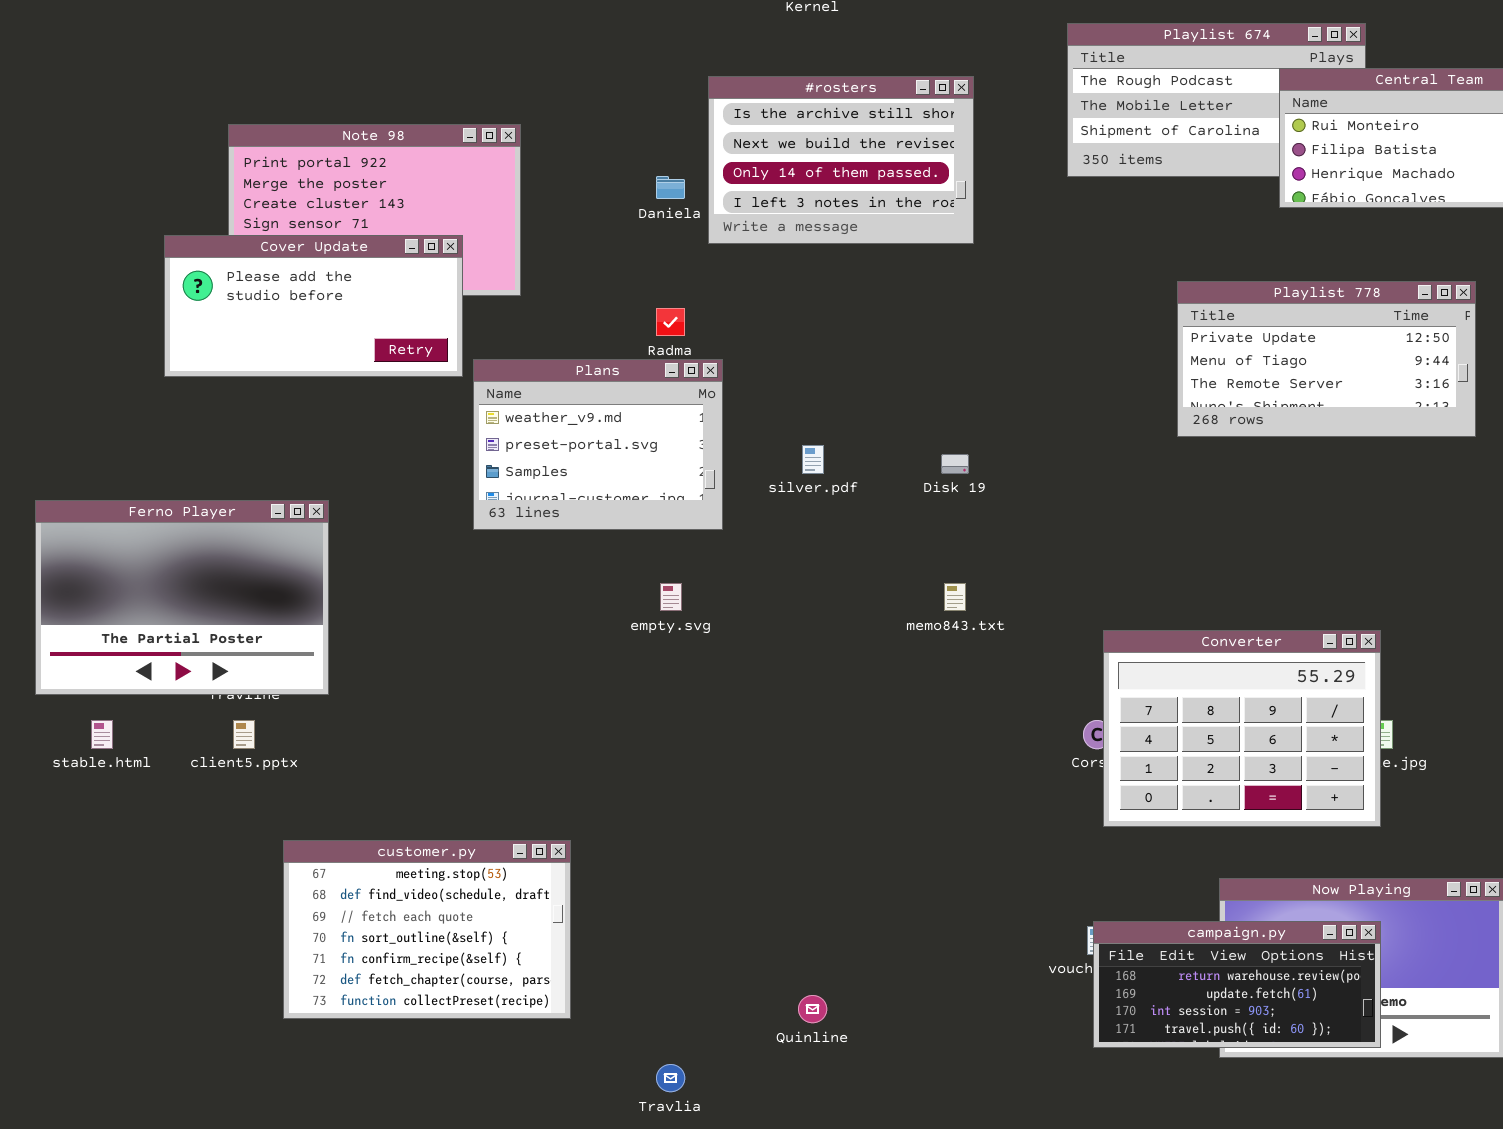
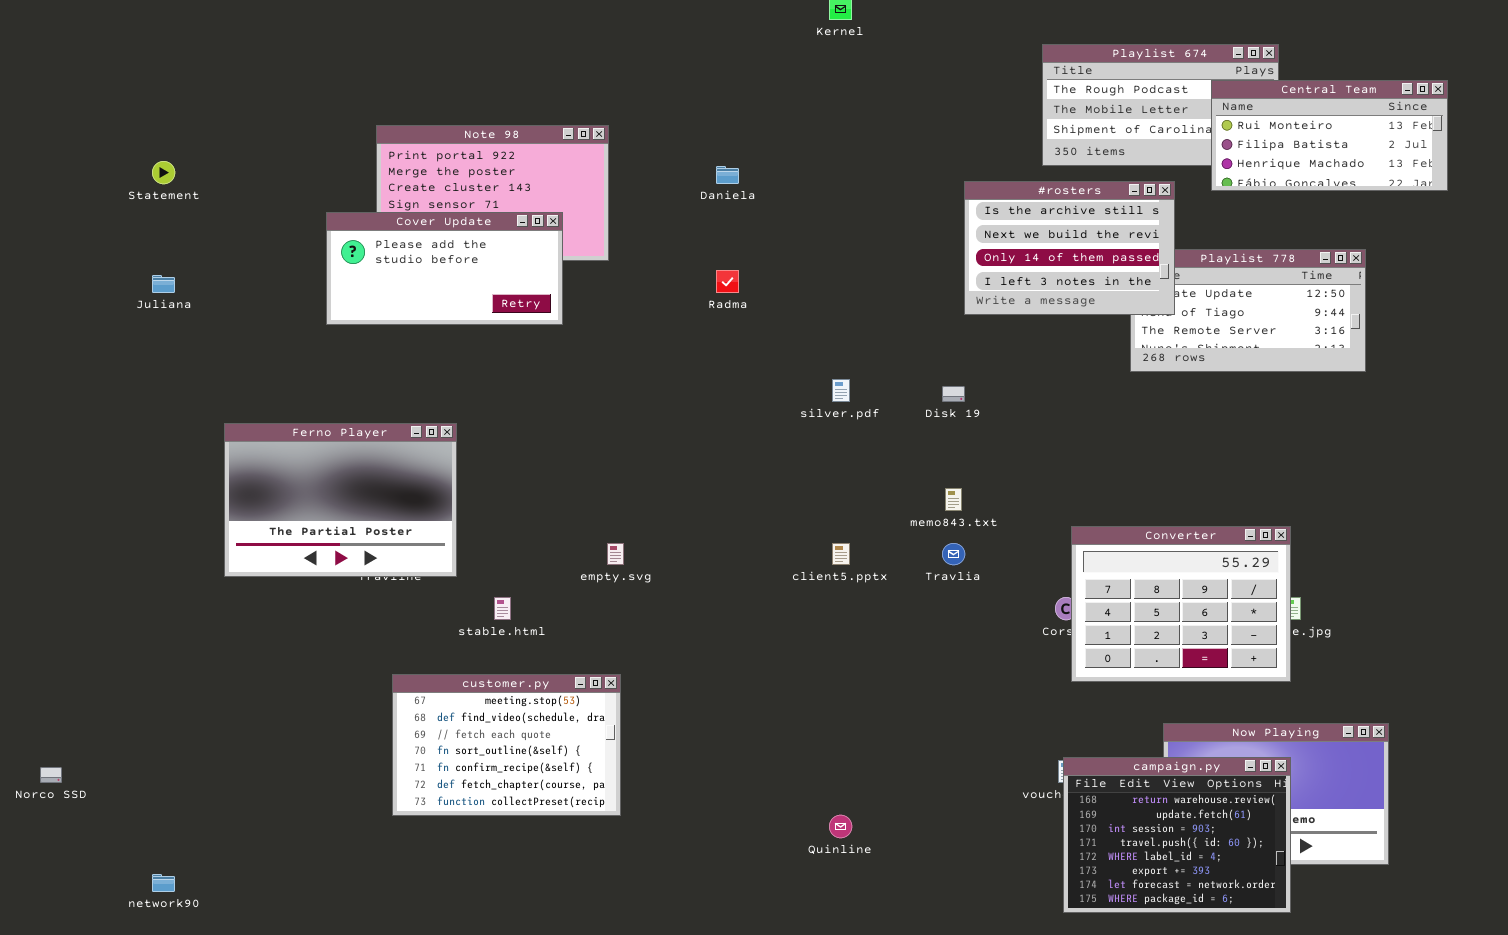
#rosters: [708,76,974,244] -> [964,181,1175,315], moved
Plans: [473,359,723,530] -> none, closed
empty.svg: [660,583,682,611] -> [607,543,624,565], moved
stable.html: [91,720,113,749] -> [494,597,511,620], moved
client5.pptx: [233,720,255,749] -> [832,543,850,565], moved
customer.py: [283,840,571,1019] -> [392,674,621,816], moved
campaign.py: [1093,921,1381,1048] -> [1063,757,1291,913], resized
Travlia: [656,1064,685,1092] -> [942,543,965,565], moved

